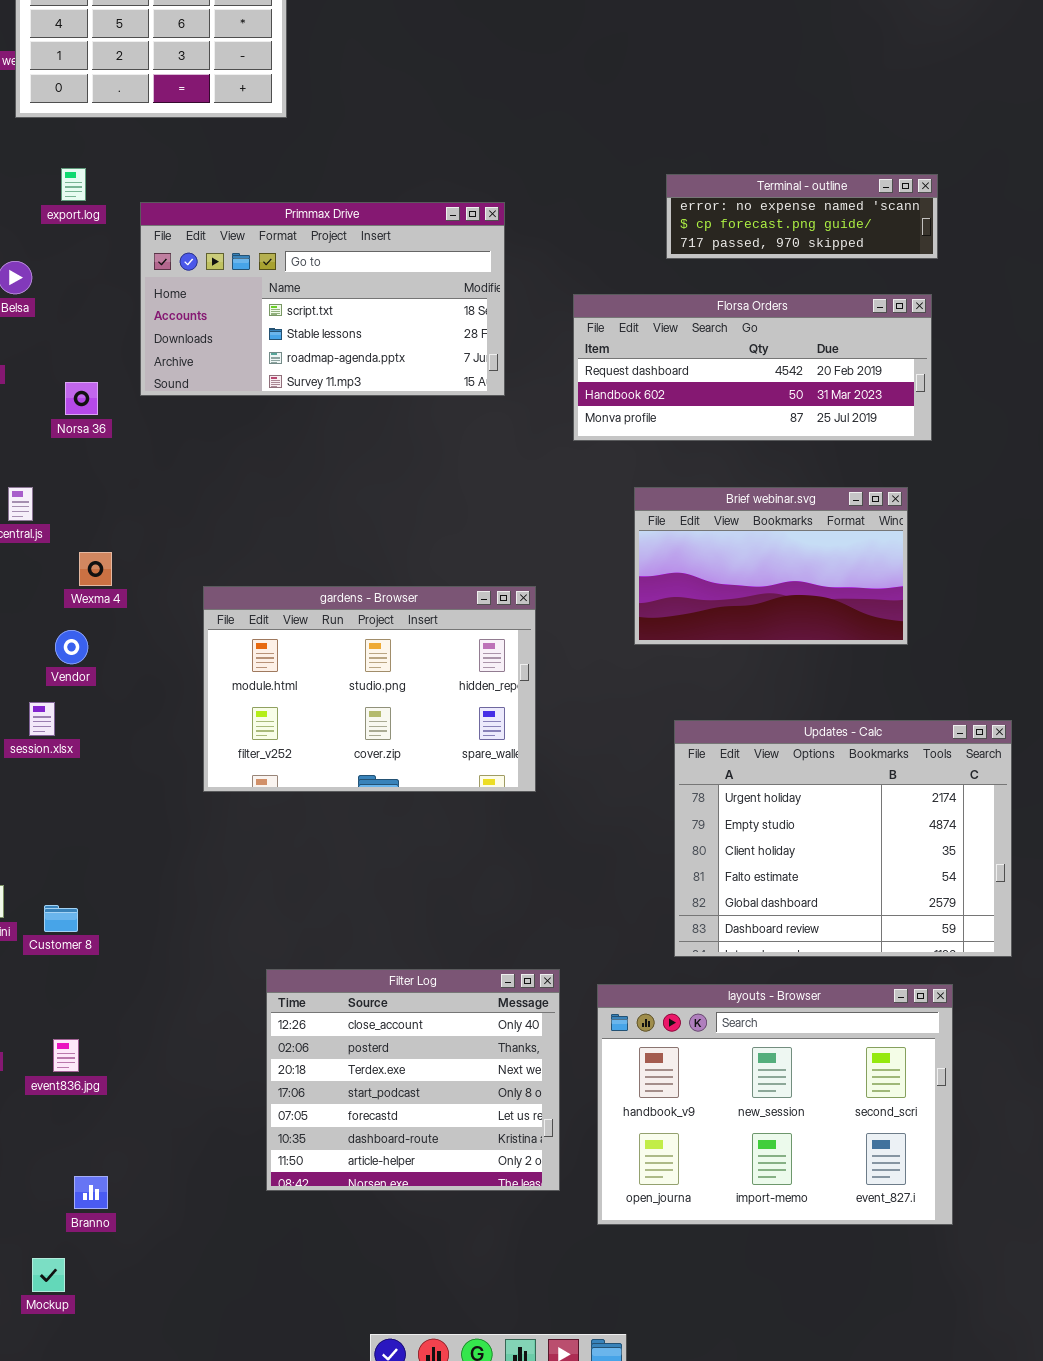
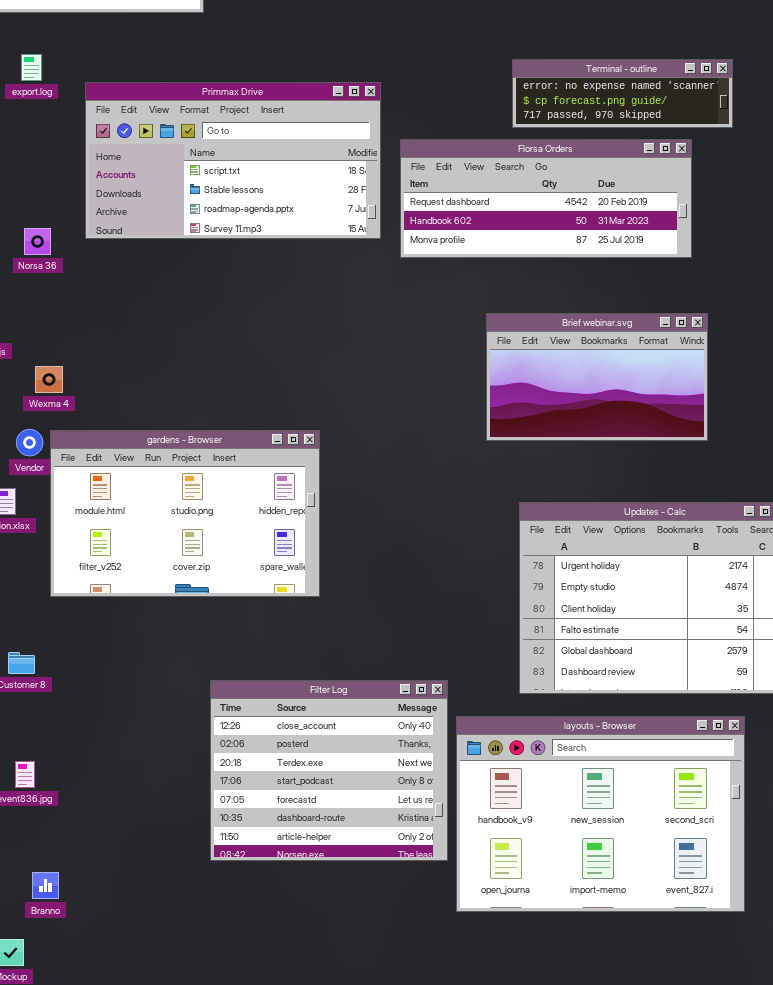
Florsa Orders: [573,294,932,441] -> [400,139,692,258], moved
gardens - Browser: [203,586,536,792] -> [50,430,320,597], moved
Filter Log: [266,969,560,1191] -> [210,680,448,861], moved

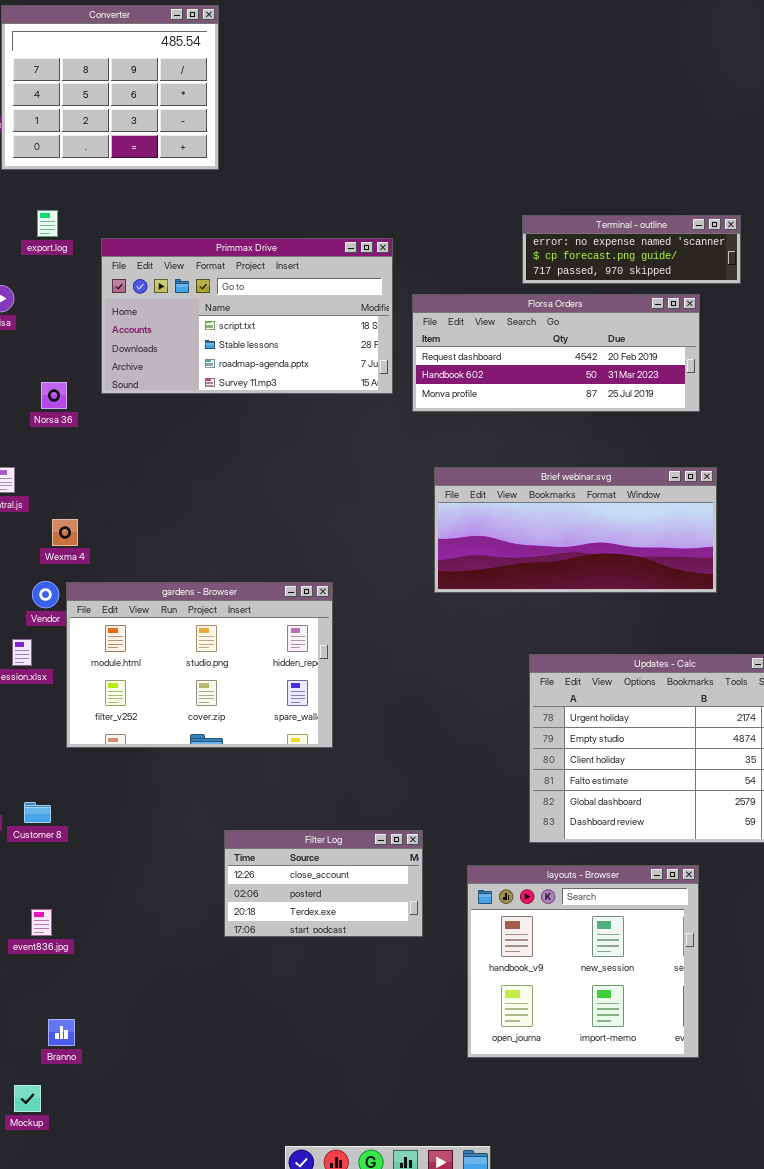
Brief webinar.svg: [486,313,708,441] -> [434,467,717,593], resized
Filter Log: [210,680,448,861] -> [224,830,423,937], resized
layouts - Browser: [456,716,745,912] -> [467,865,699,1058], resized

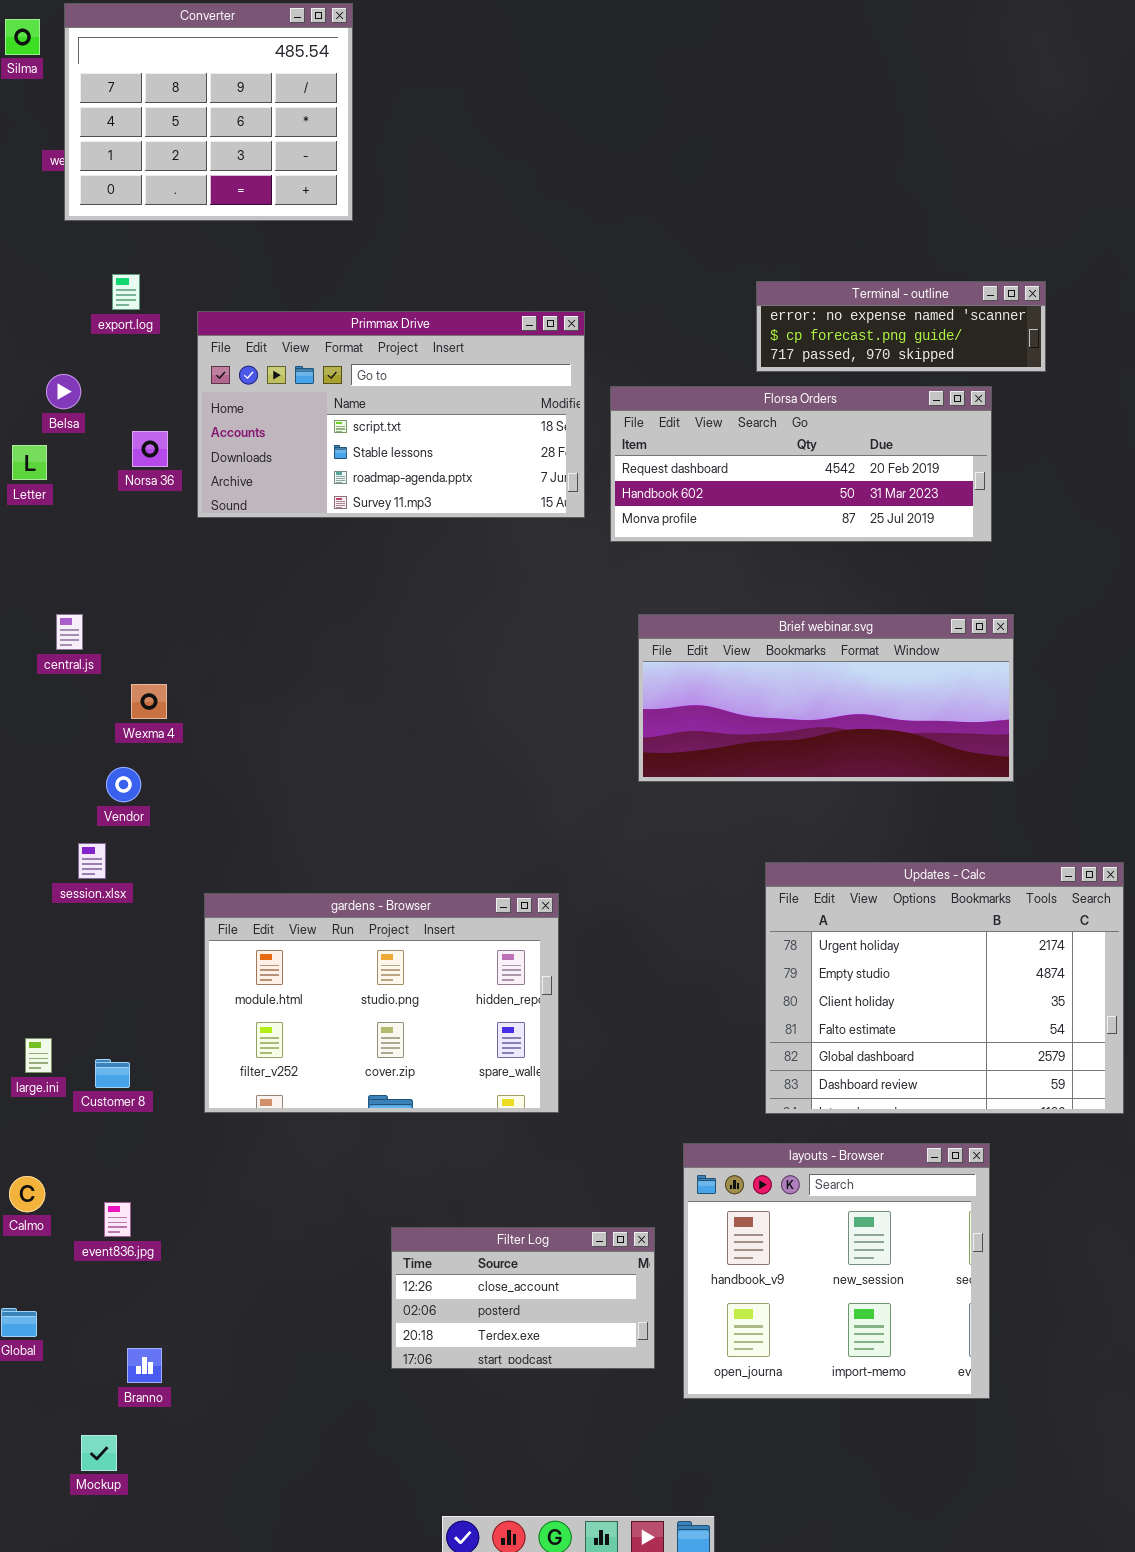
Norsa 36: [41,382,67,409] -> [132,431,168,467], moved
gardens - Browser: [66,582,333,748] -> [204,893,559,1113], moved
Filter Log: [224,830,423,937] -> [391,1227,655,1369], moved

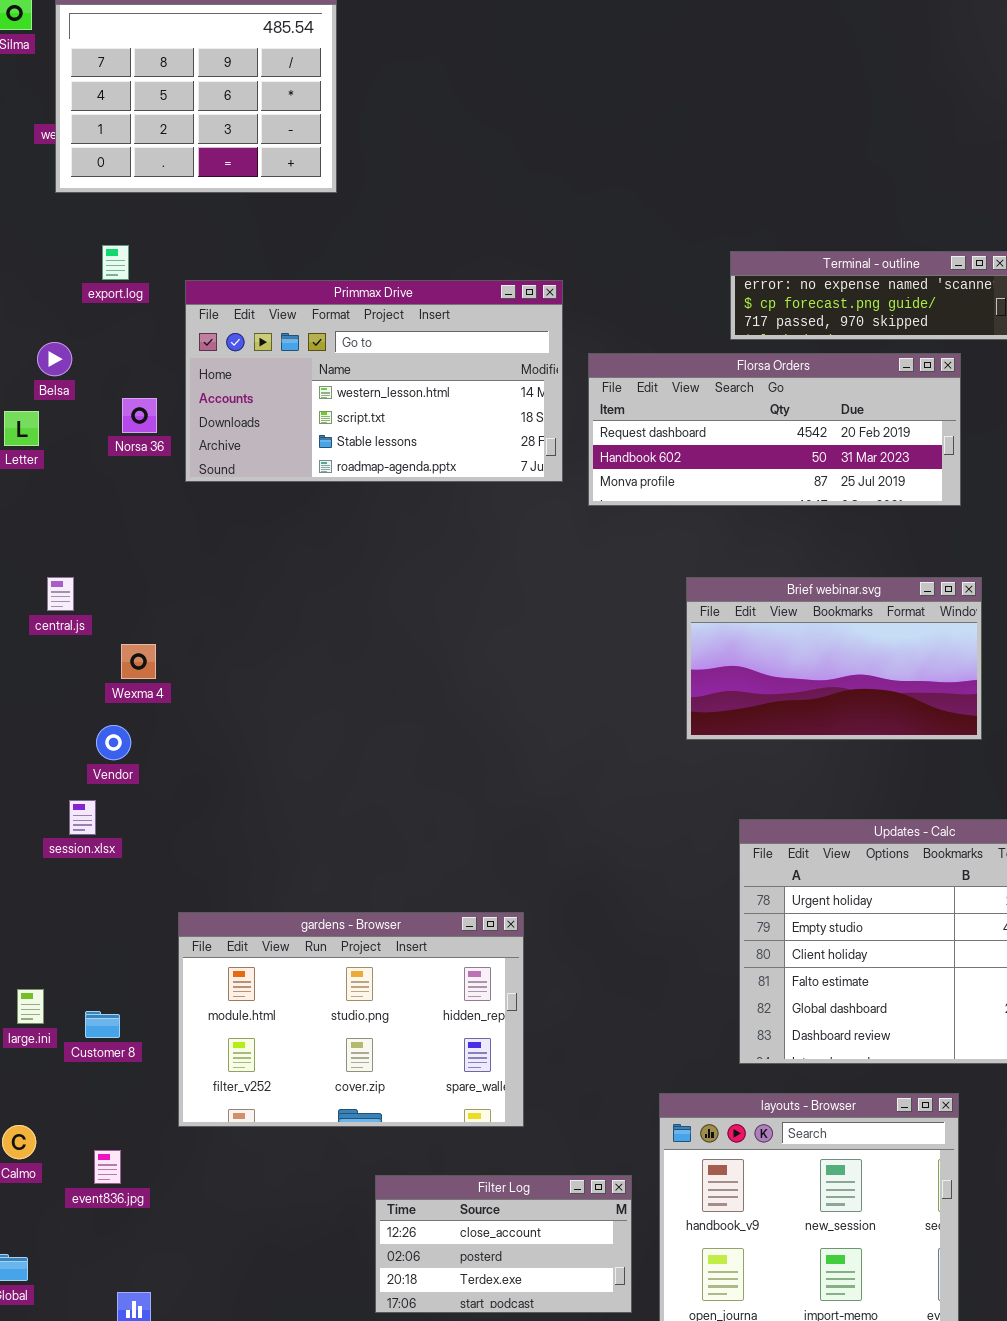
Primmax Drive: [197,311,585,518] -> [185,280,563,482], scrolled up 1 row
Brief webinar.svg: [638,614,1014,782] -> [686,577,982,740], resized
gardens - Browser: [204,893,559,1113] -> [178,912,524,1127], moved

